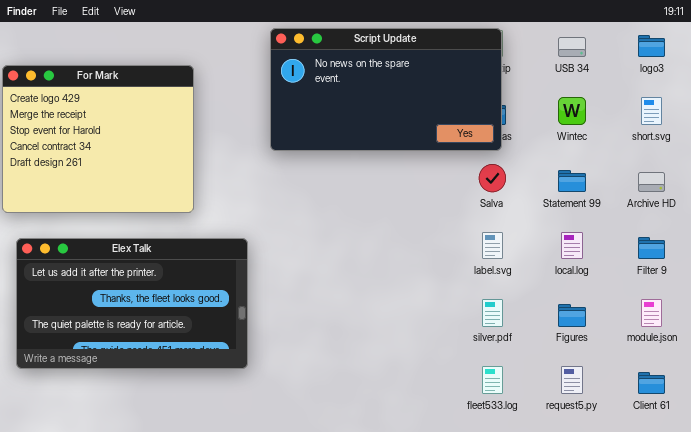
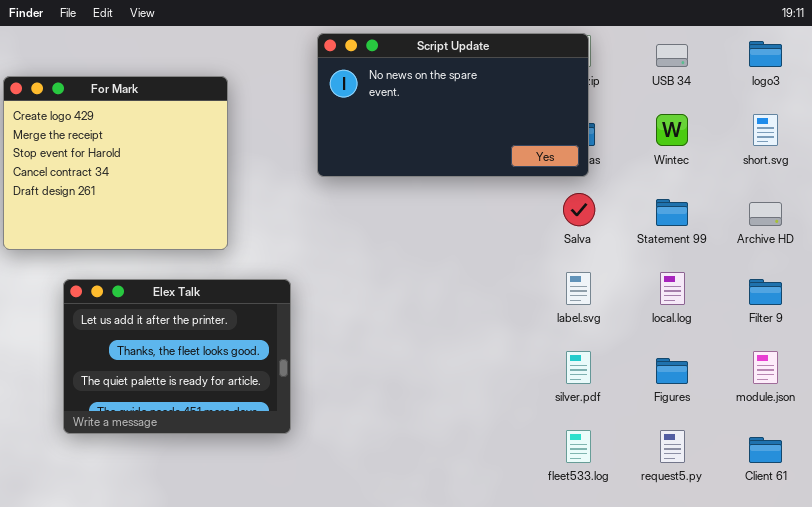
Elex Talk: [16,238,248,369] -> [63,279,291,434], resized

